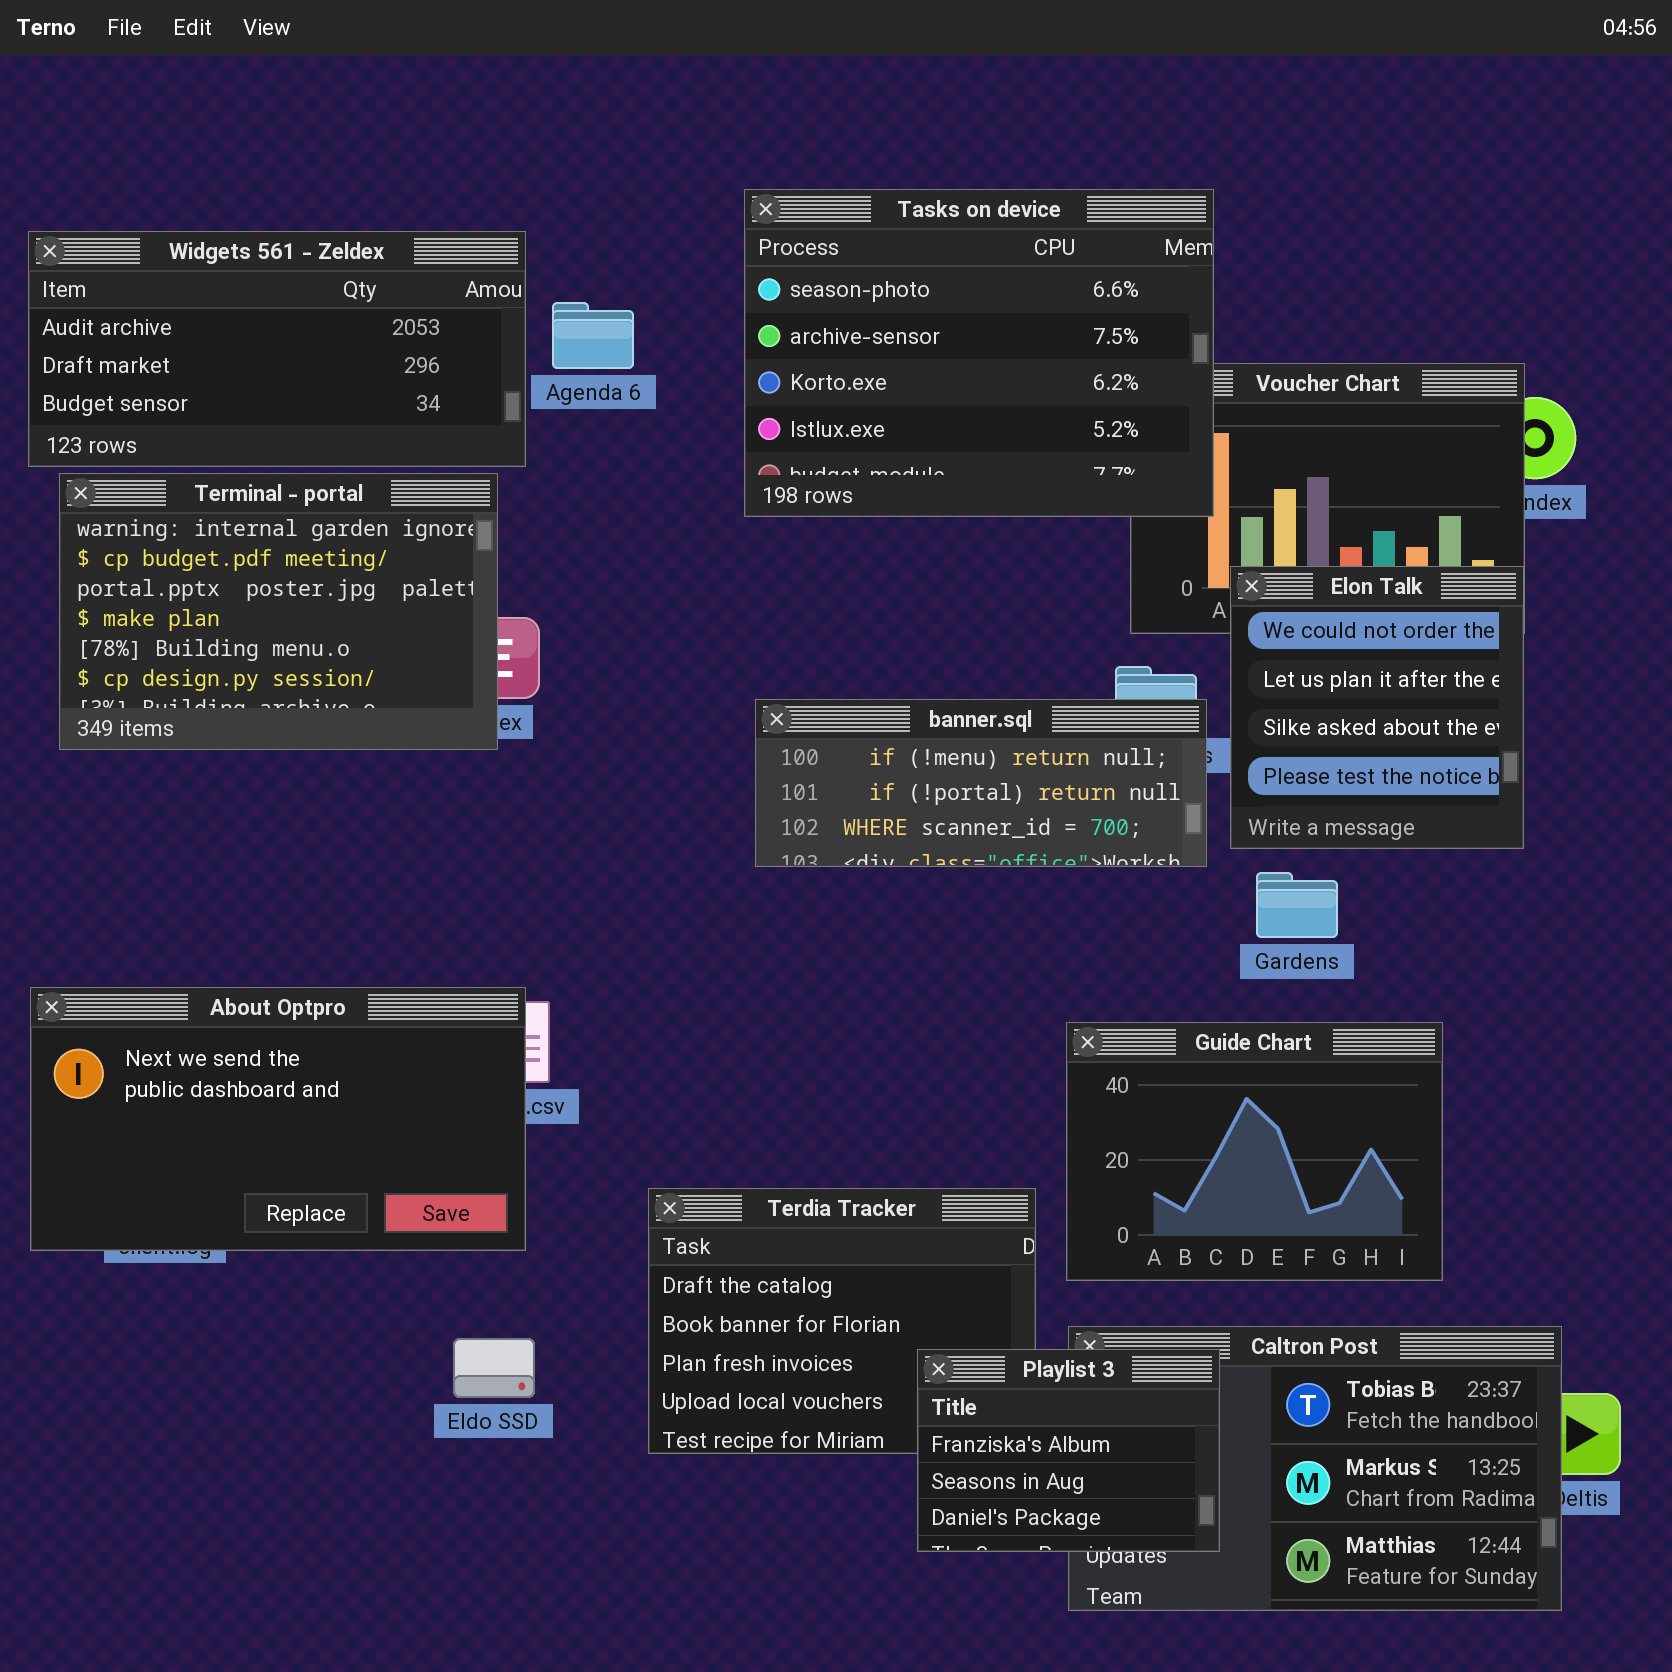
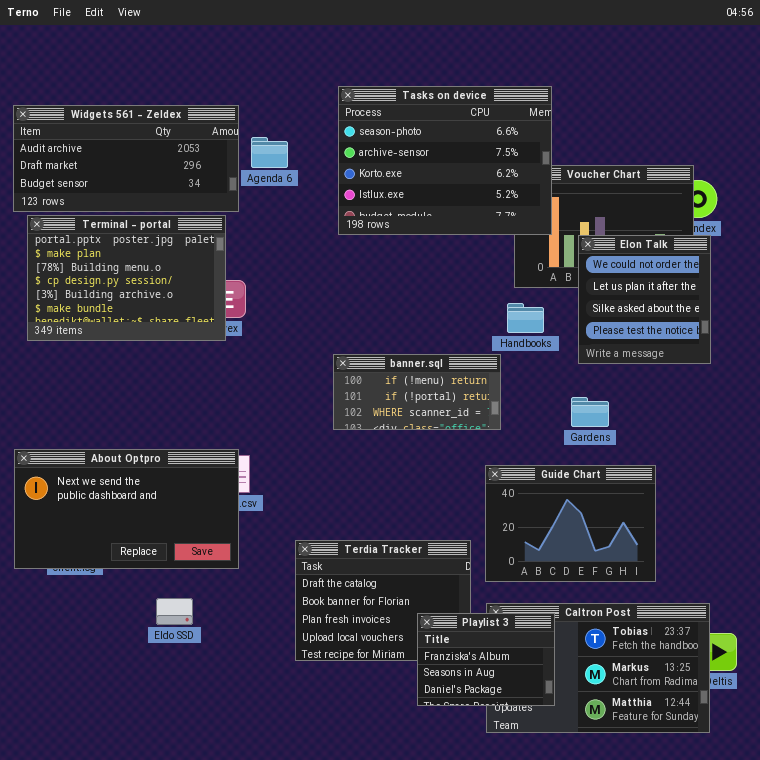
Terminal - portal: [59,473,498,750] -> [27,215,226,341], scrolled down 2 rows
Elon Talk: [1230,566,1524,849] -> [578,235,711,364], moved
banner.sql: [755,699,1207,867] -> [333,354,501,430], moved, resized
Eldo SSD: [453,1338,535,1398] -> [156,598,193,625], moved

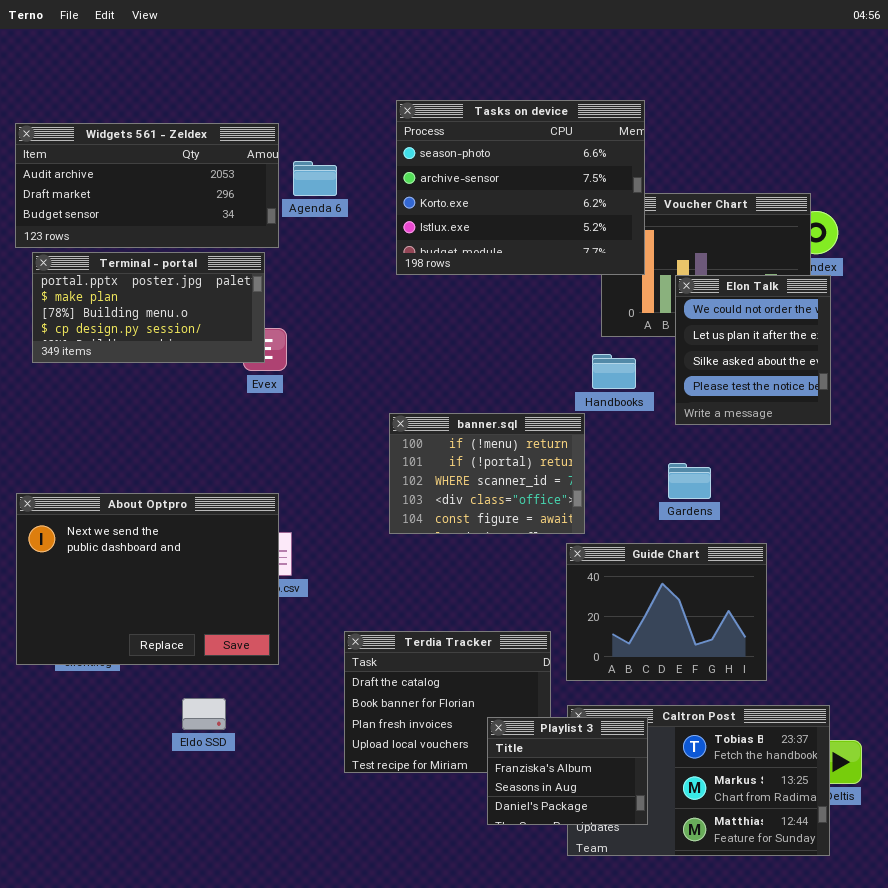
Terminal - portal: [27,215,226,341] -> [32,252,265,363], resized
banner.sql: [333,354,501,430] -> [389,413,585,534], resized
About Optpro: [14,449,239,569] -> [16,493,279,665], resized

